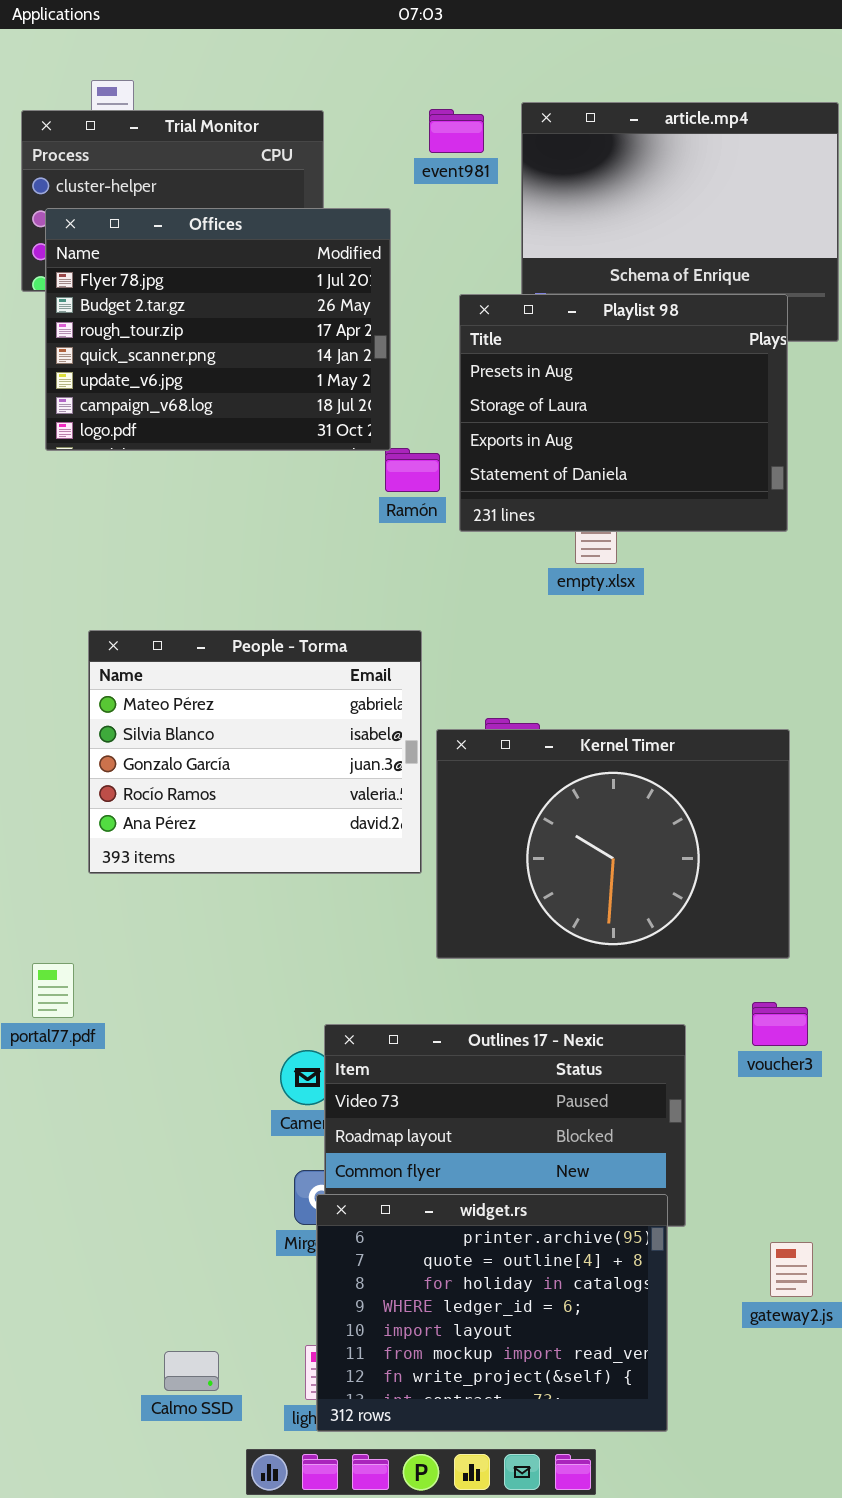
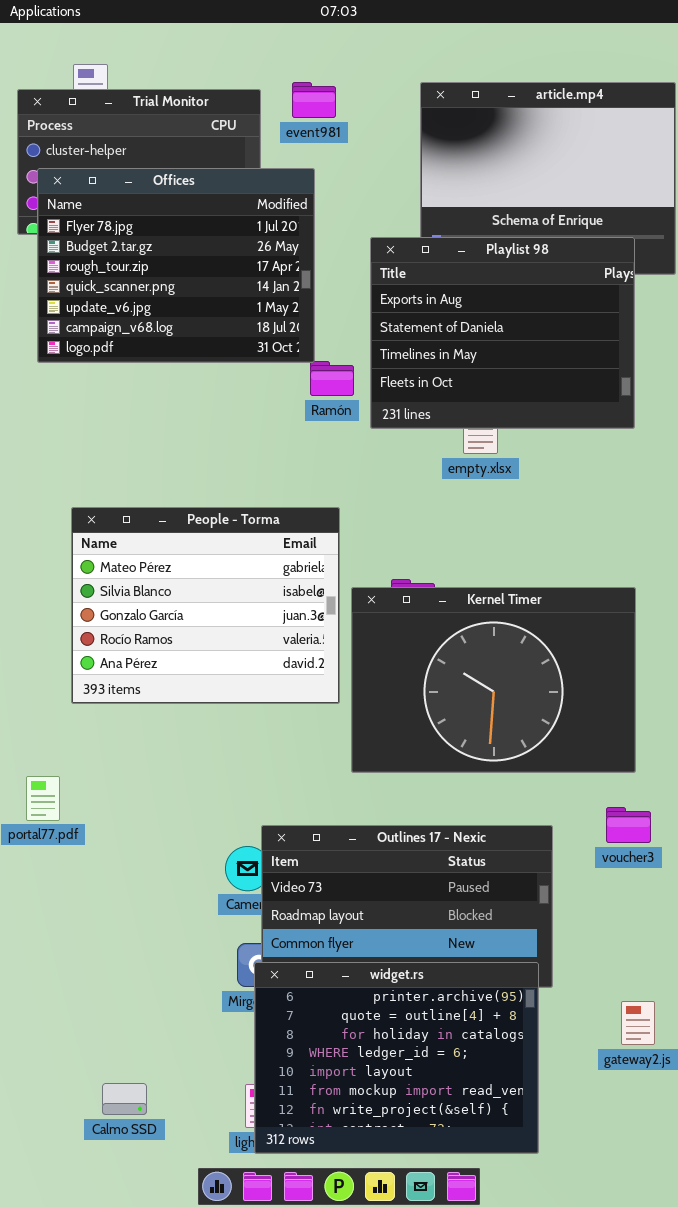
event981: [429,109,484,153] -> [292,82,336,118], moved
Playlist 98: [459,294,788,532] -> [370,237,635,429], scrolled down 2 rows
Calmo SSD: [164,1351,219,1391] -> [102,1083,147,1115], moved

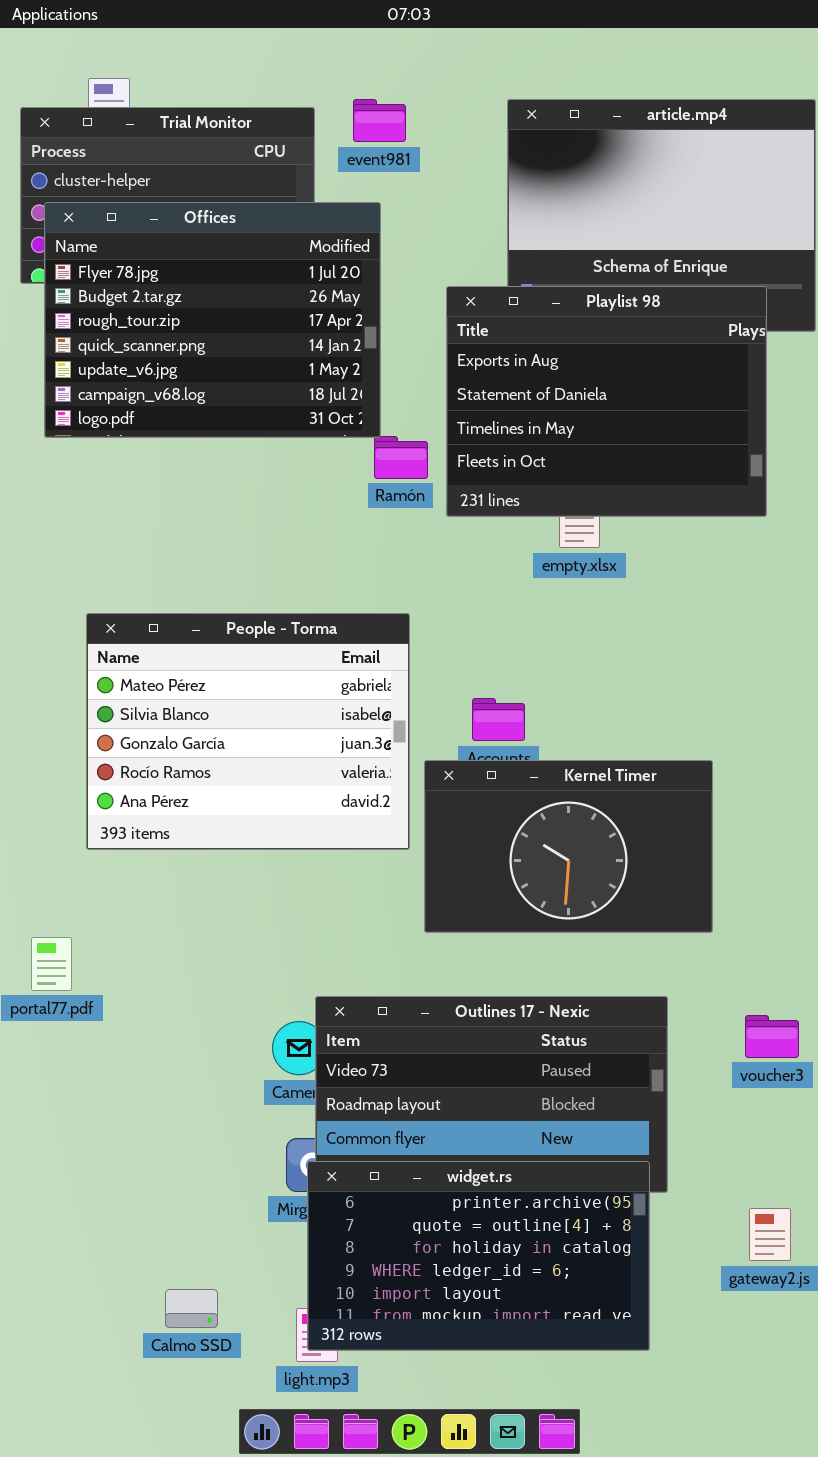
Kernel Timer: [351,587,636,773] -> [424,760,713,933], resized
voucher3: [606,807,651,843] -> [745,1015,799,1058], moved
widget.rs: [254,962,539,1154] -> [307,1161,650,1351], resized
Calmo SSD: [102,1083,147,1115] -> [165,1289,218,1328], moved

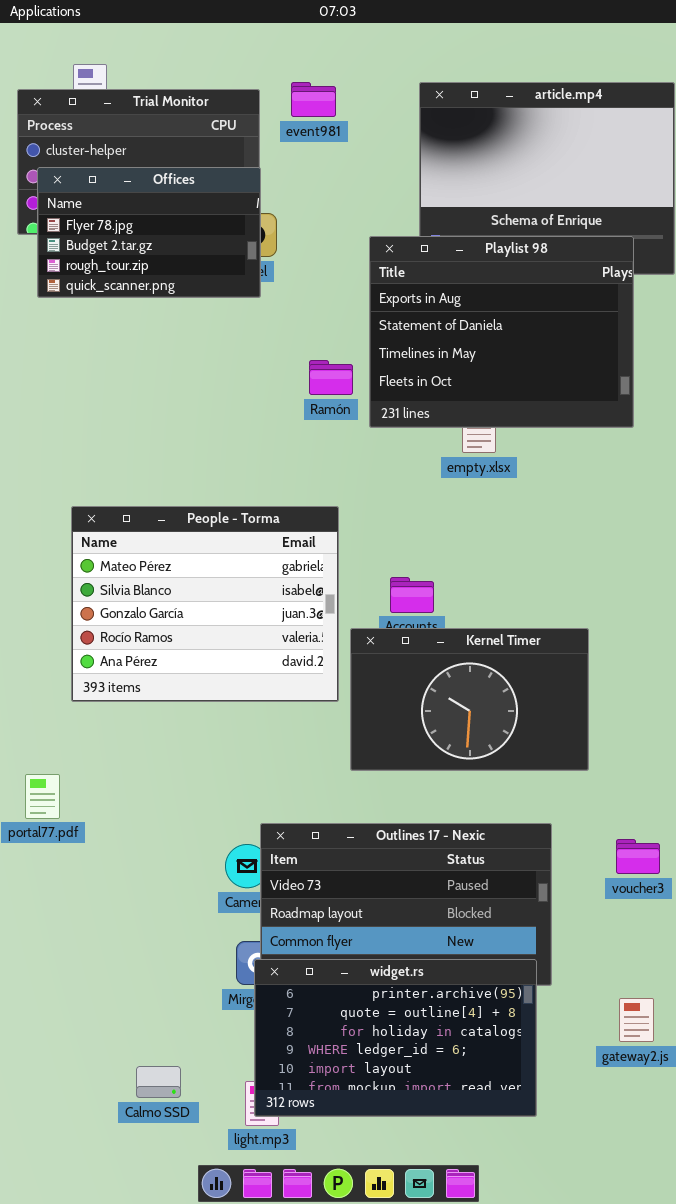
Offices: [44,202,381,438] -> [37,167,261,298], resized

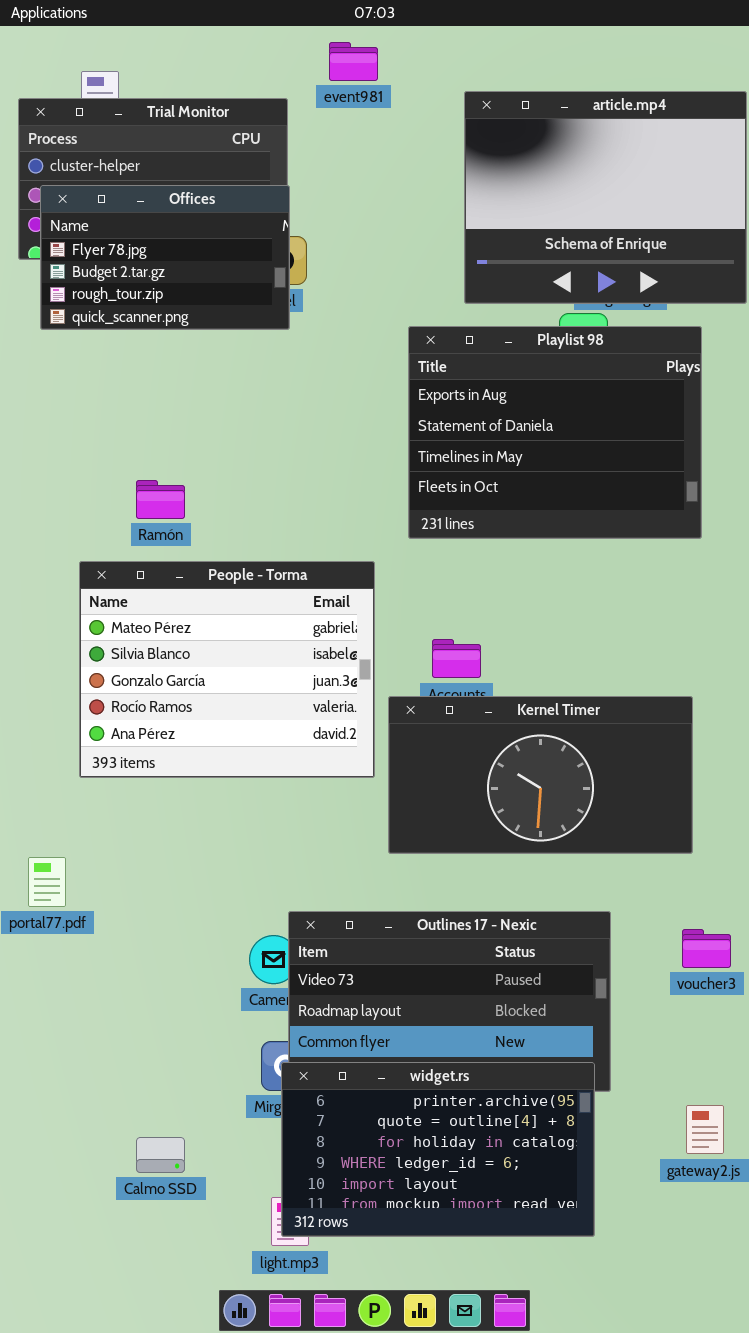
event981: [291,82,336,117] -> [329,42,378,81], moved
Playlist 98: [369,236,634,428] -> [408,326,702,539], moved
Ramón: [309,360,353,395] -> [136,480,185,519], moved
Kernel Timer: [350,628,589,771] -> [388,696,693,854], resized
Calmo SSD: [136,1066,181,1098] -> [136,1137,185,1173], moved

